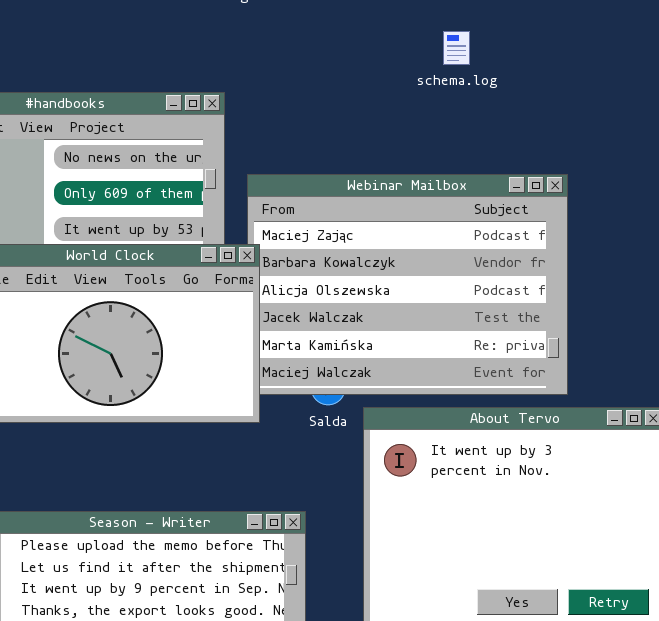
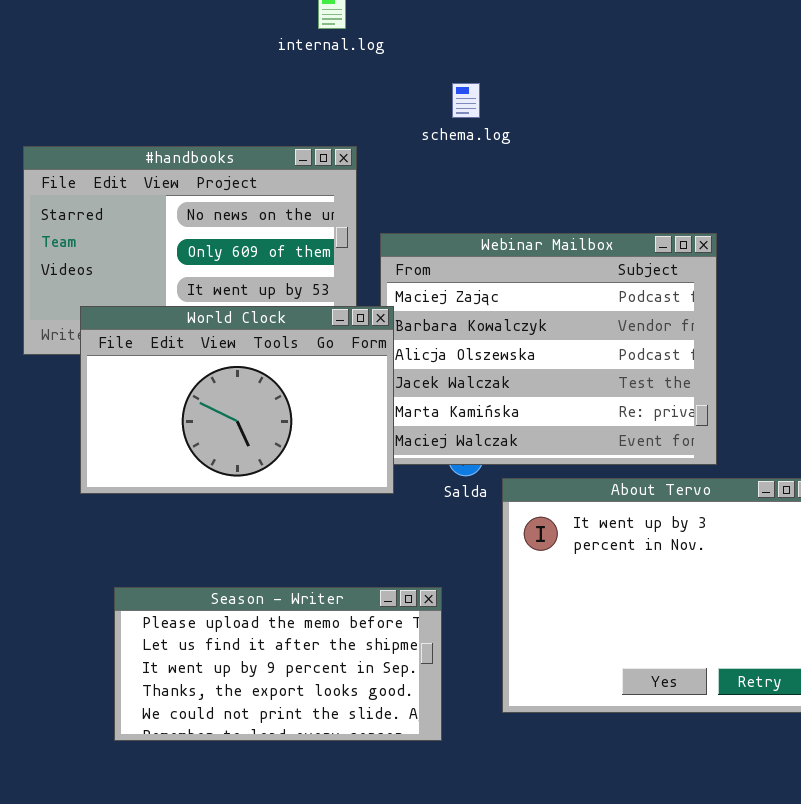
schema.log: [443,31,470,65] -> [452,83,480,118], moved

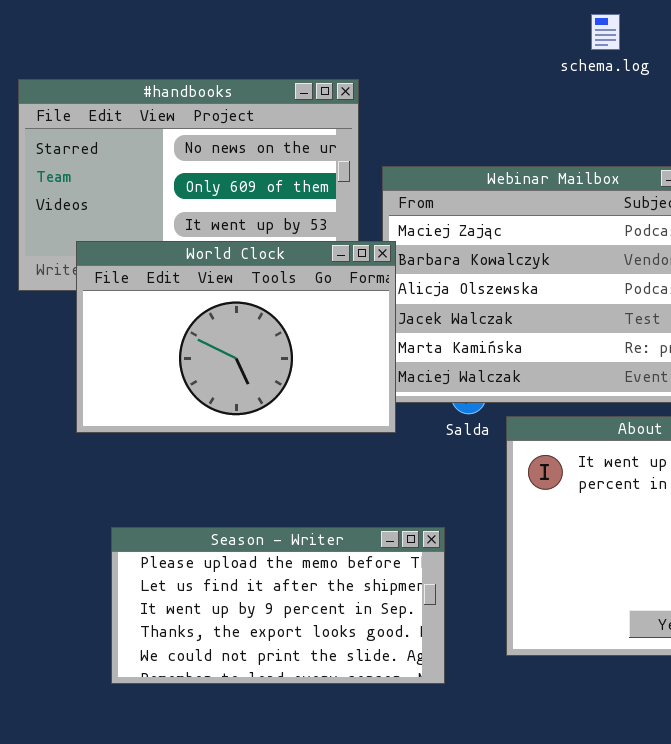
schema.log: [452,83,480,118] -> [591,14,620,50], moved

